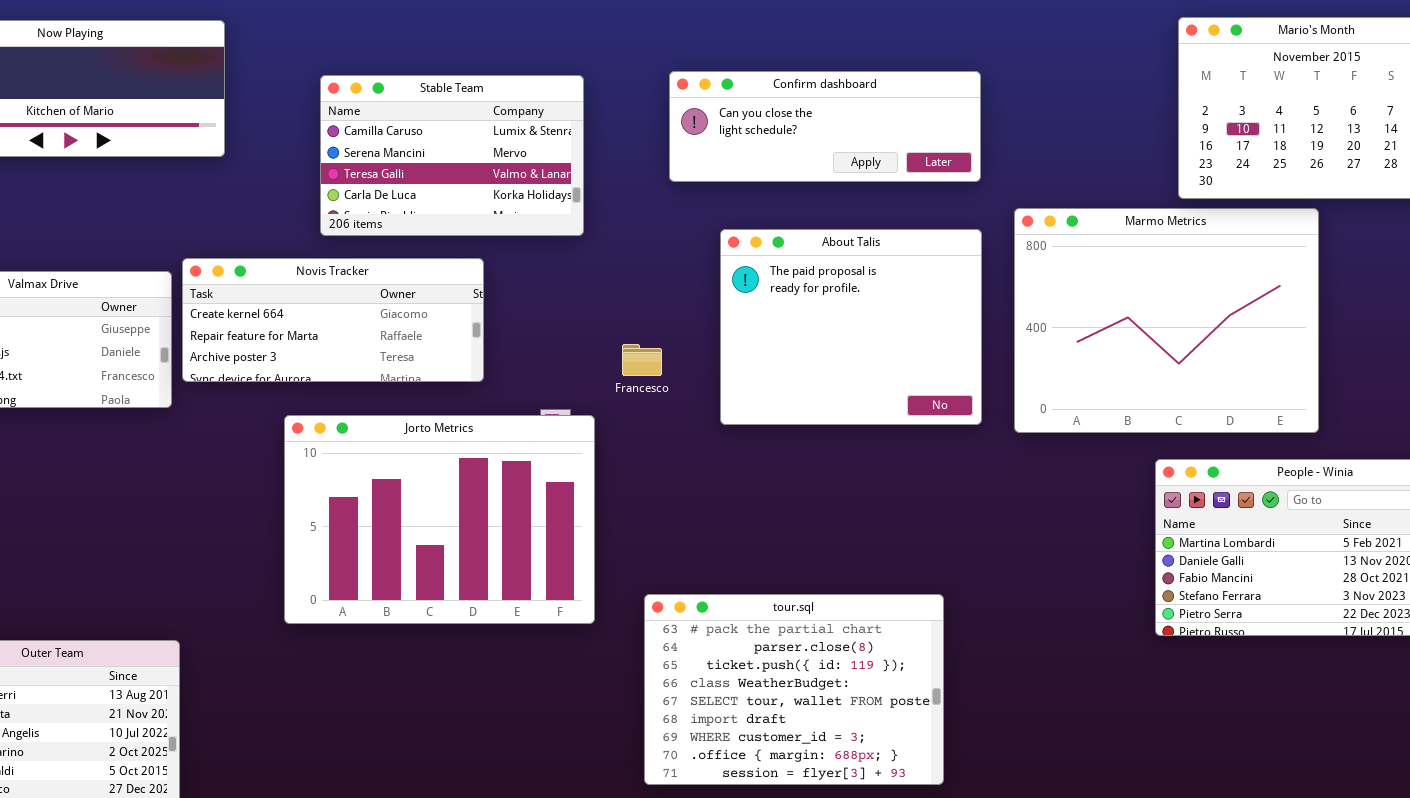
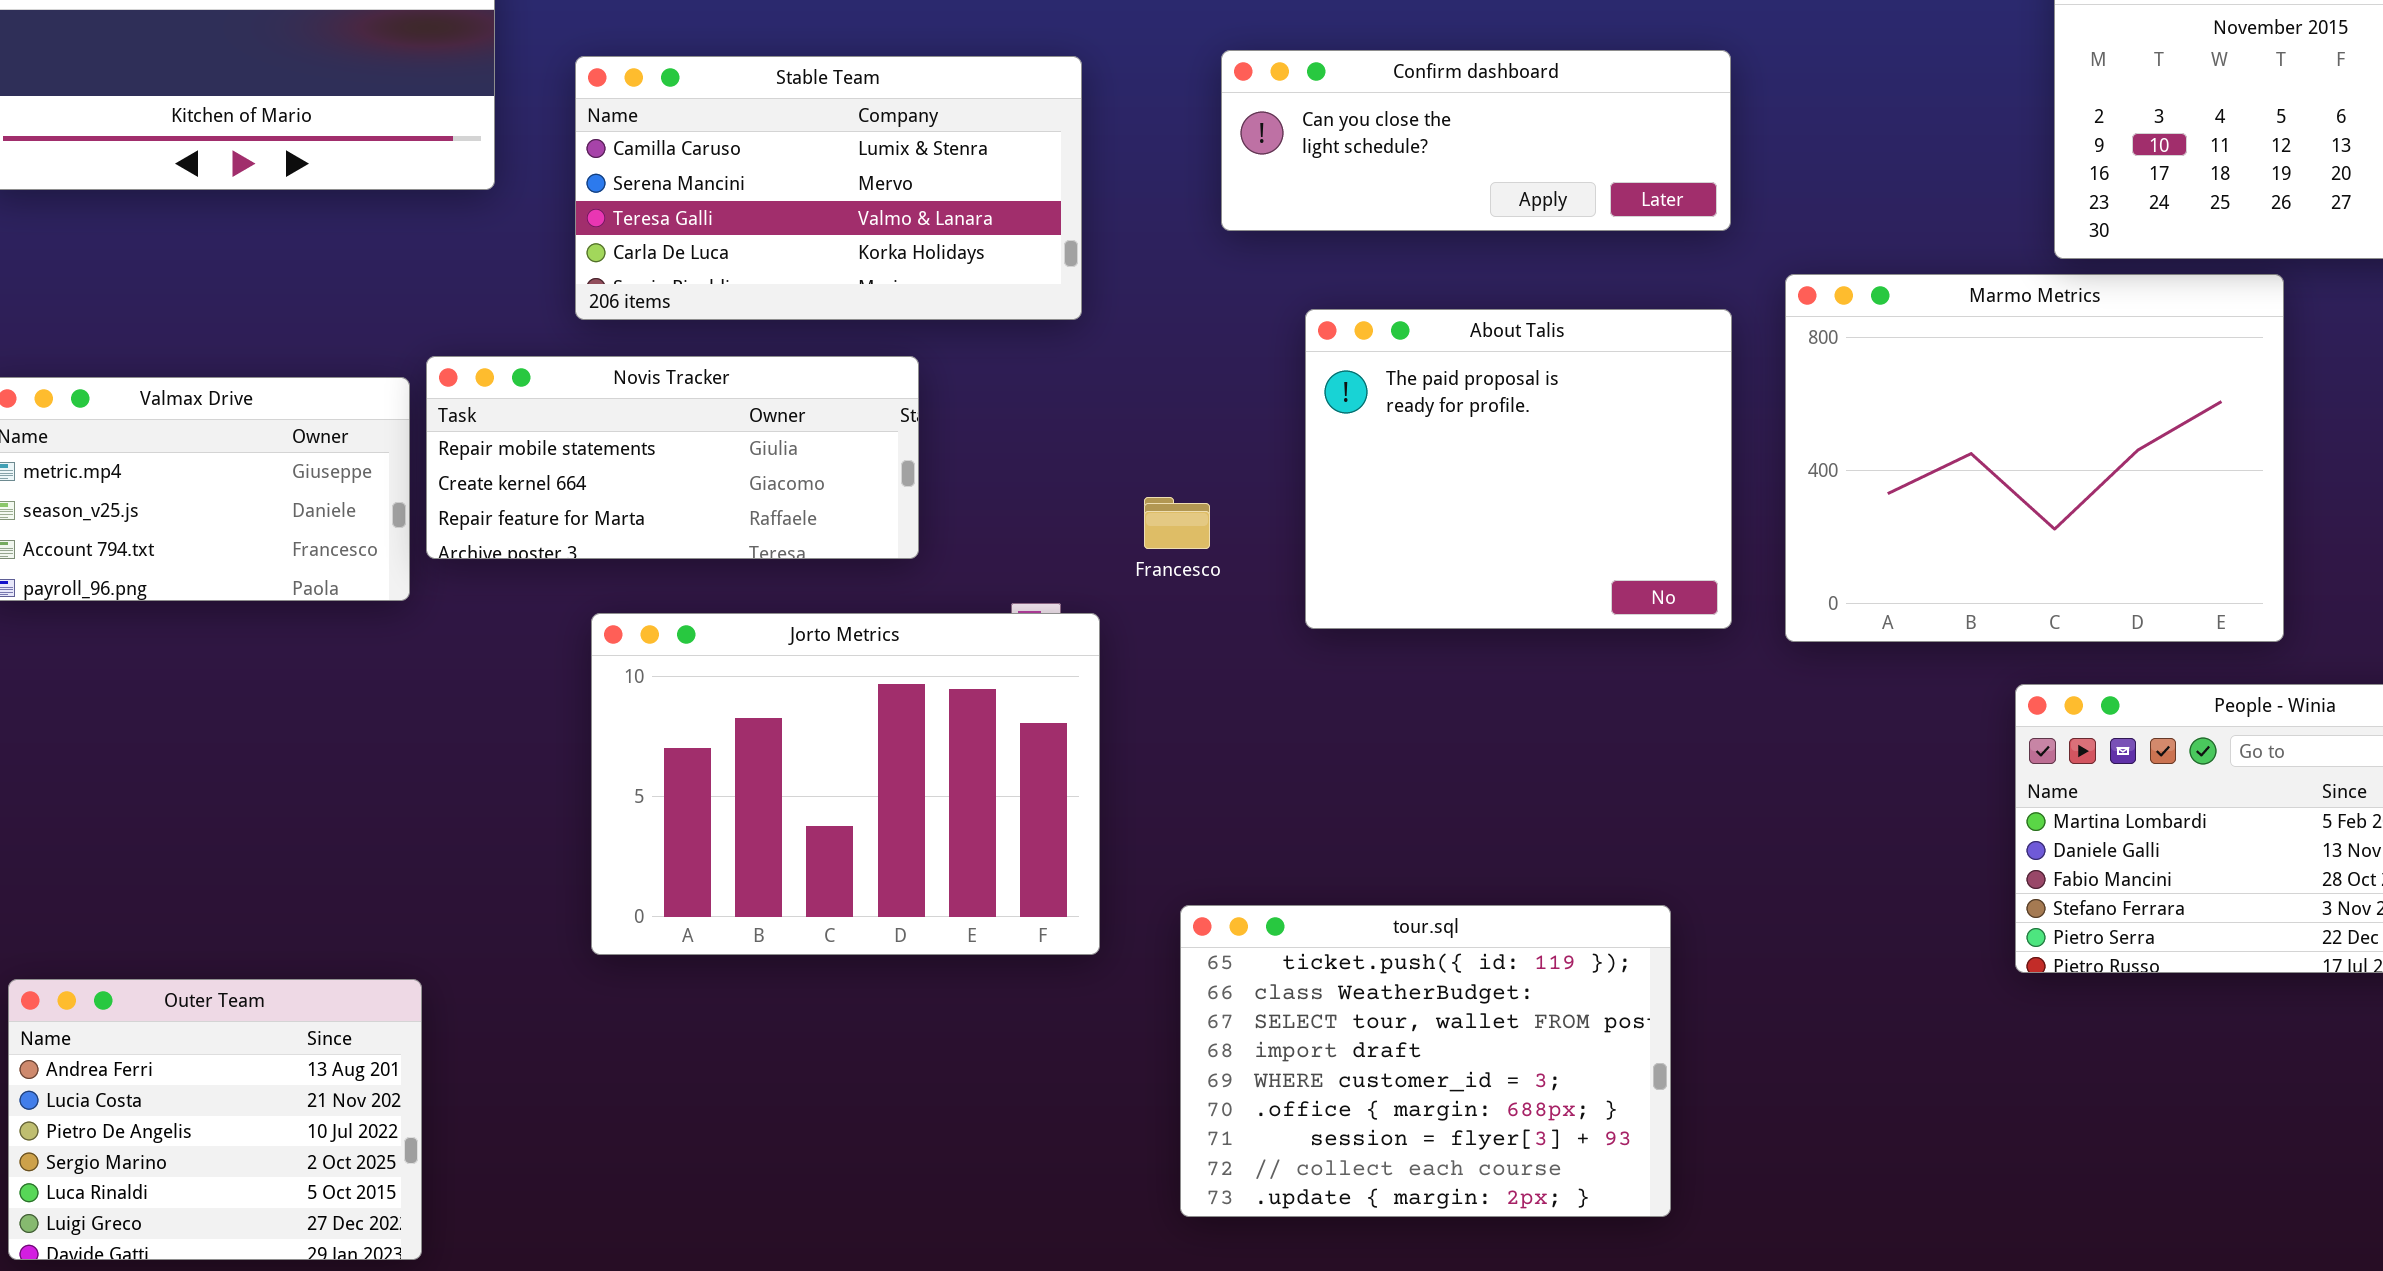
Stable Team: [320,75,584,236] -> [575,56,1082,320], resized
Novis Tracker: [182,258,484,382] -> [426,356,919,559], scrolled up 1 row
tour.sql: [644,594,944,785] -> [1180,905,1671,1217], scrolled down 2 rows

